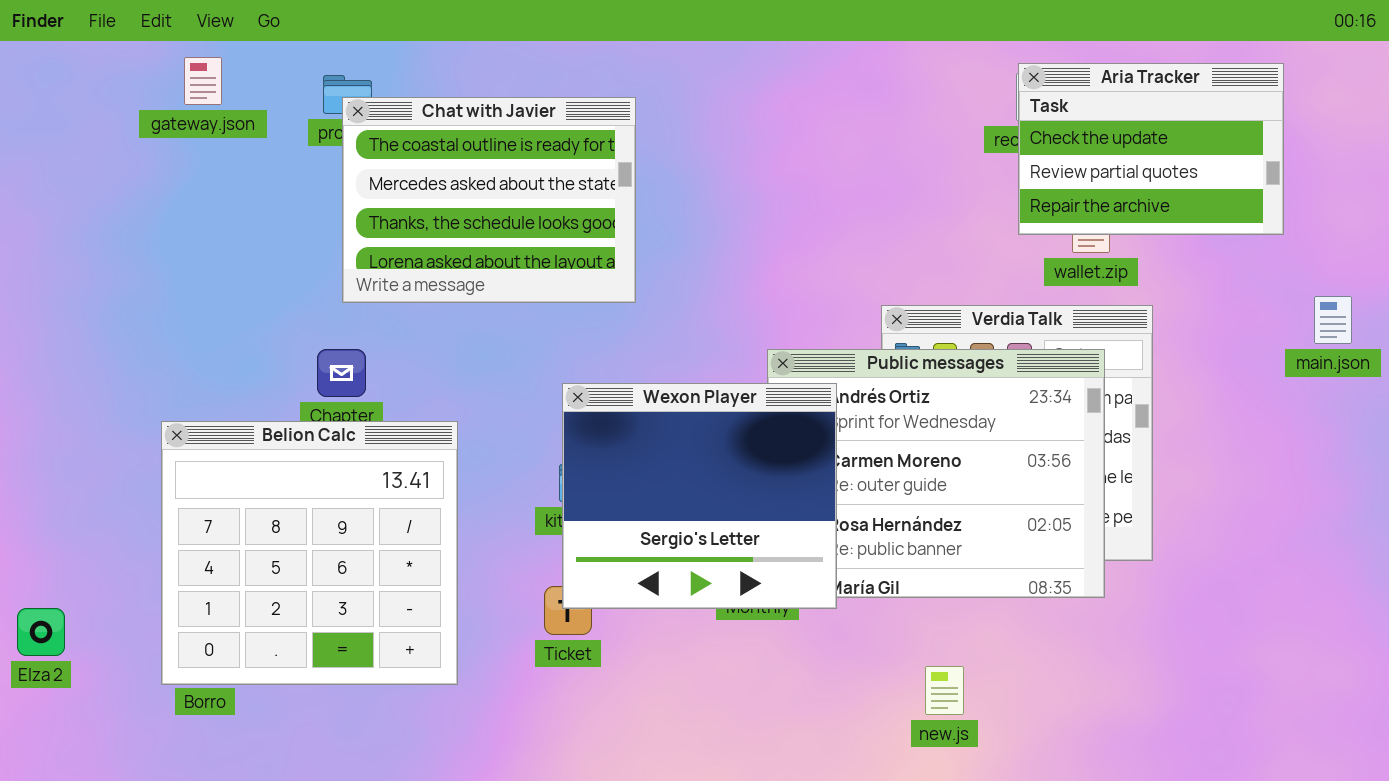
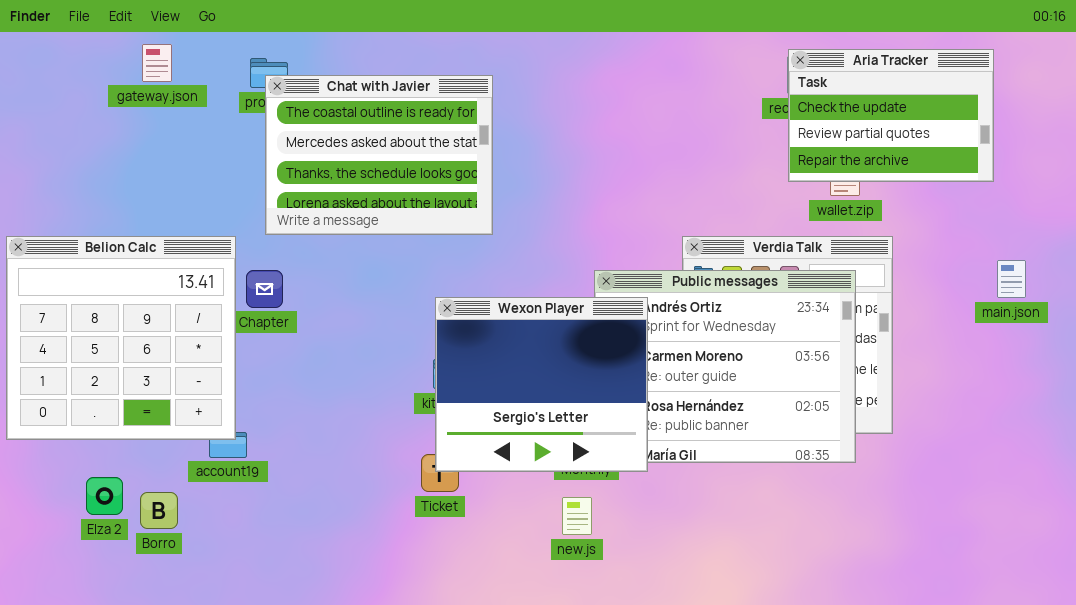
main.json: [1314,296,1352,344] -> [997,260,1026,298], moved
Belion Calc: [161,421,458,685] -> [6,236,236,440], moved
Elza 2: [17,608,65,656] -> [86,477,123,515], moved
new.js: [925,666,964,715] -> [562,497,592,535], moved

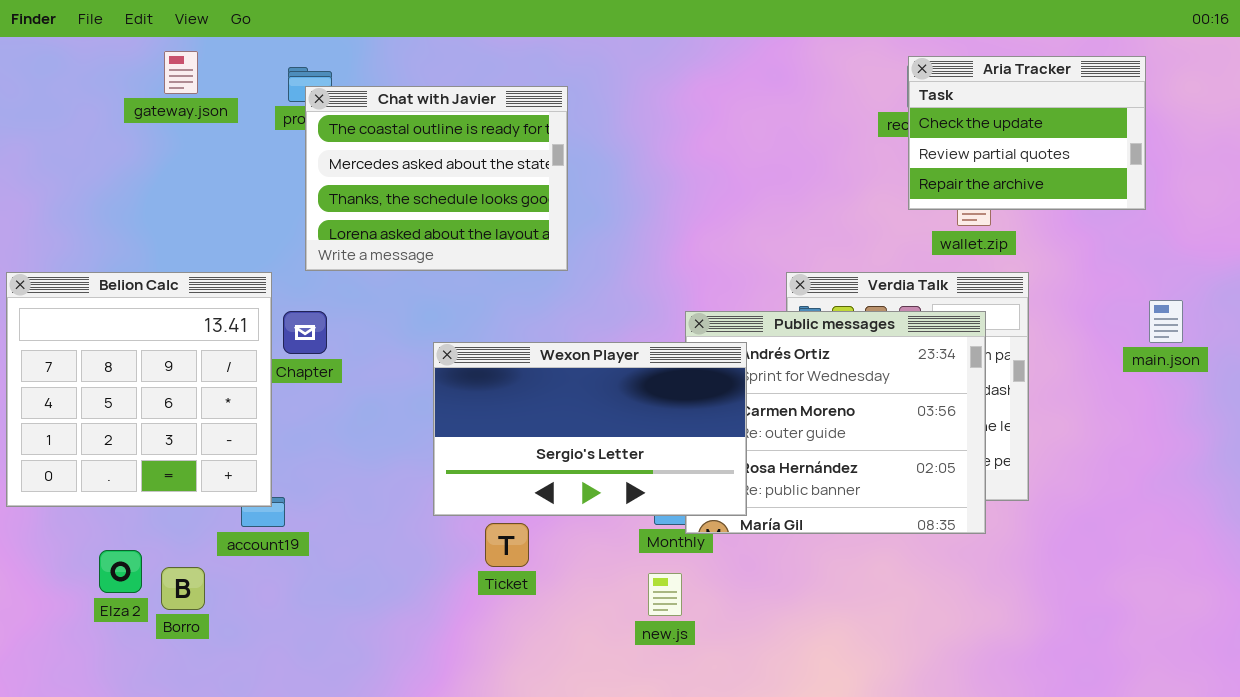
Wexon Player: [435,297,648,472] -> [433,342,747,516], resized

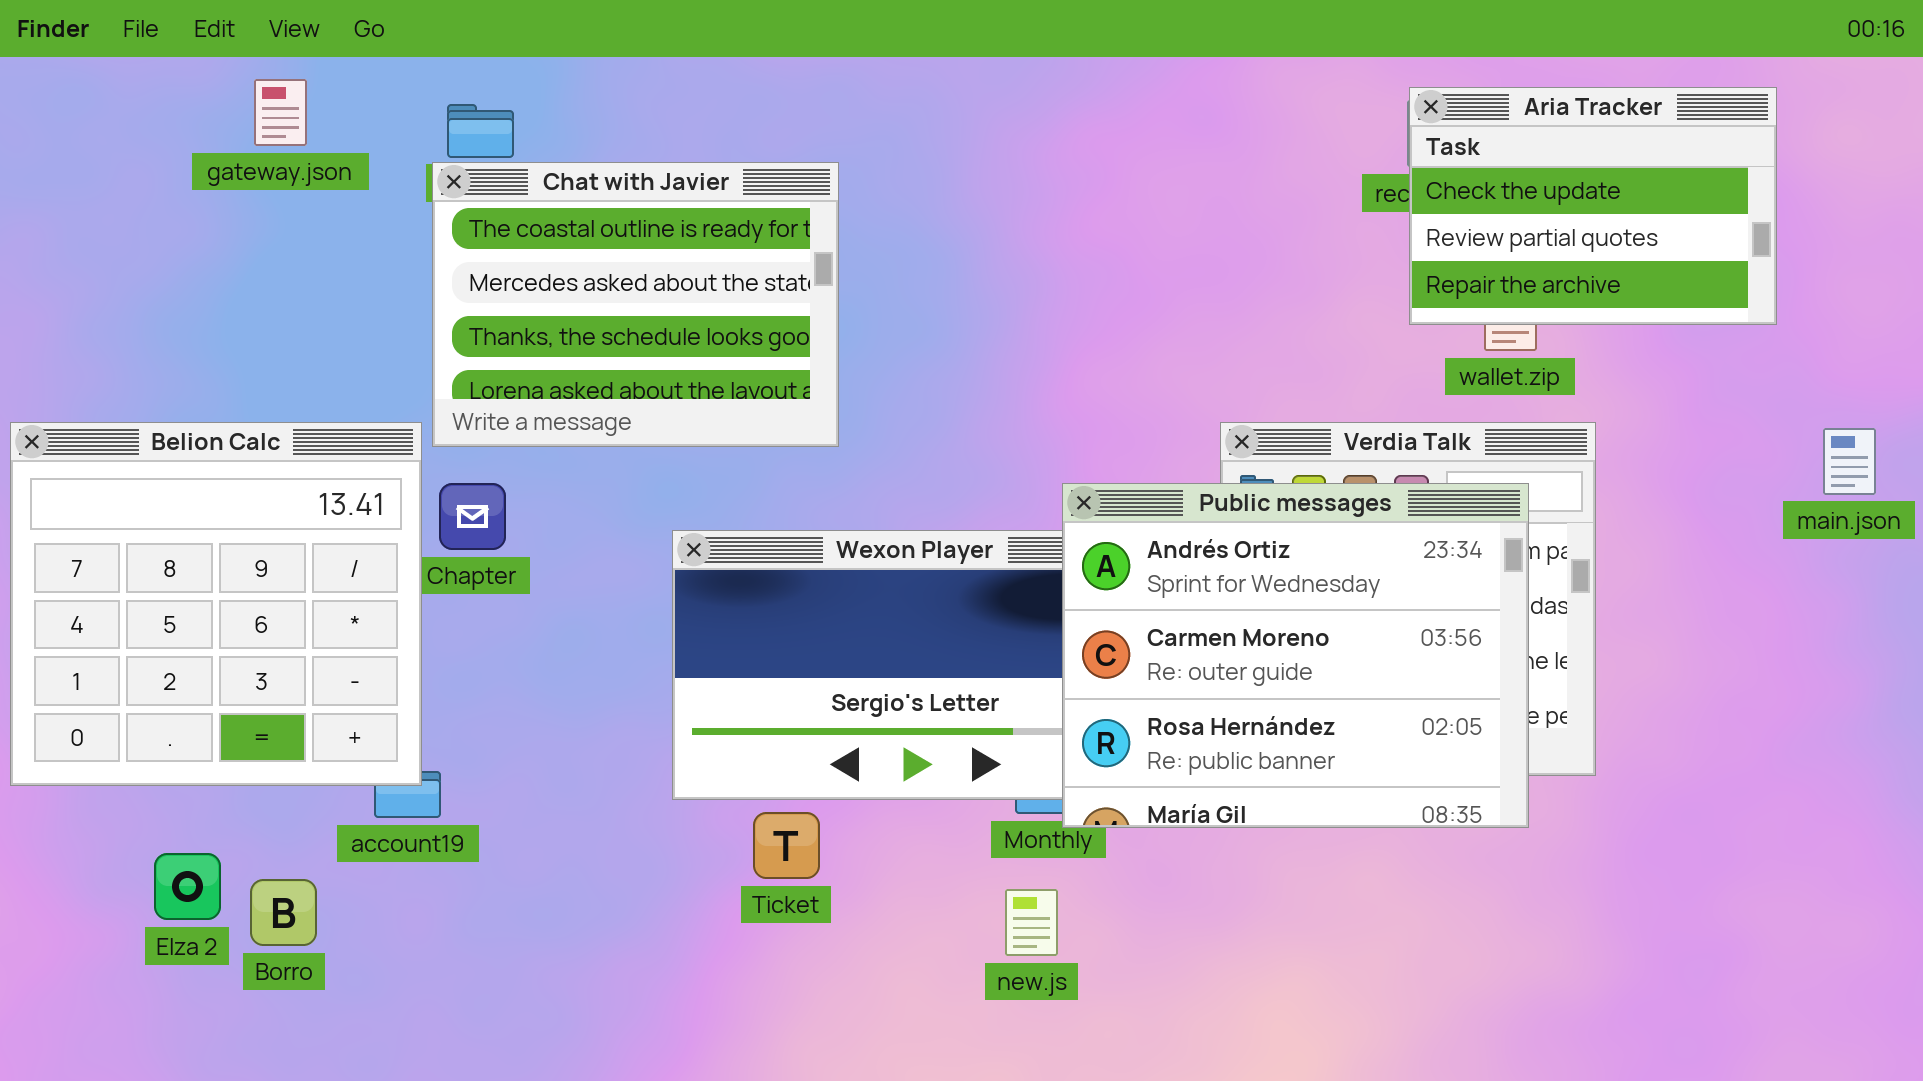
Chat with Javier: [305,86,568,271] -> [432,162,839,447], moved
main.json: [1149,300,1183,343] -> [1823,428,1876,495], moved
Public messages: [685,311,986,534] -> [1062,483,1529,828], raised

